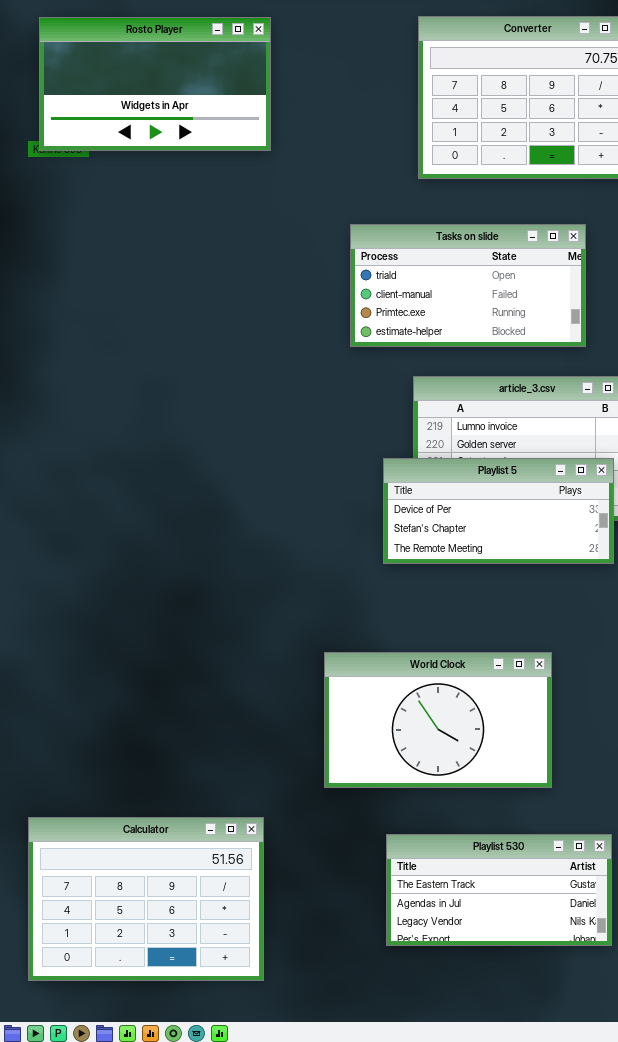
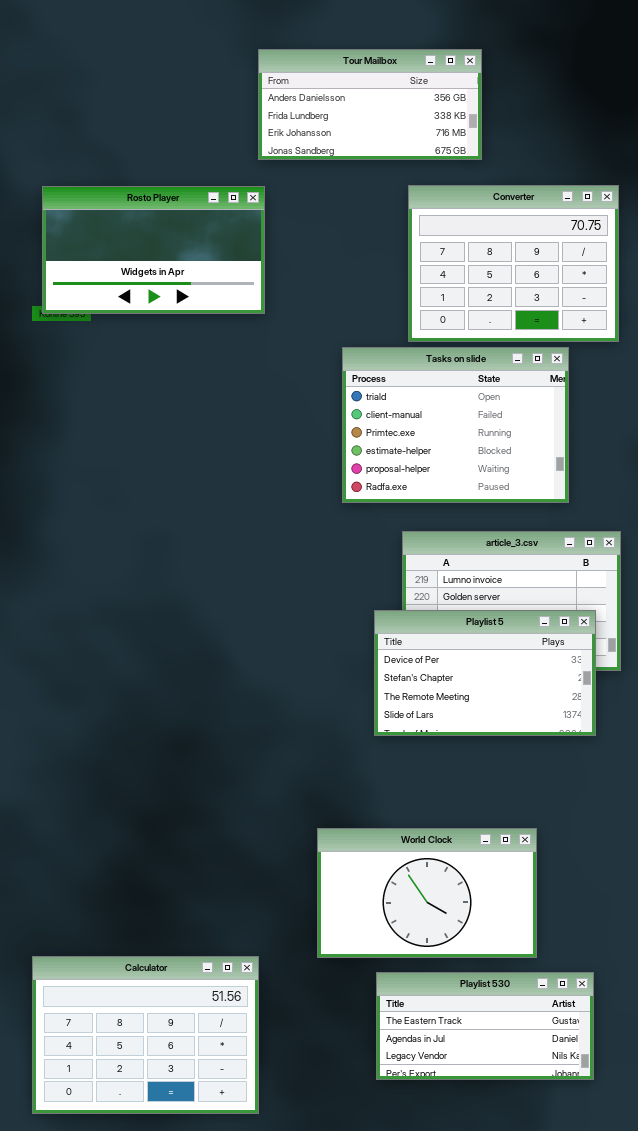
Tasks on slide: [350,224,586,347] -> [342,347,569,503], resized
Playlist 5: [383,458,614,564] -> [374,610,596,736], resized
World Clock: [324,652,552,788] -> [317,828,537,958], moved

